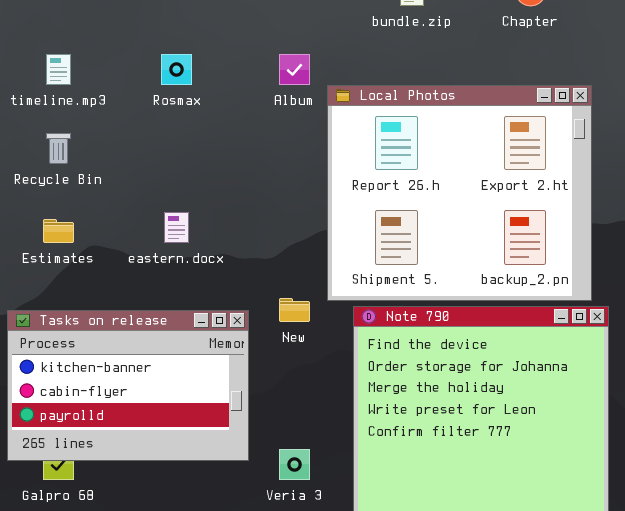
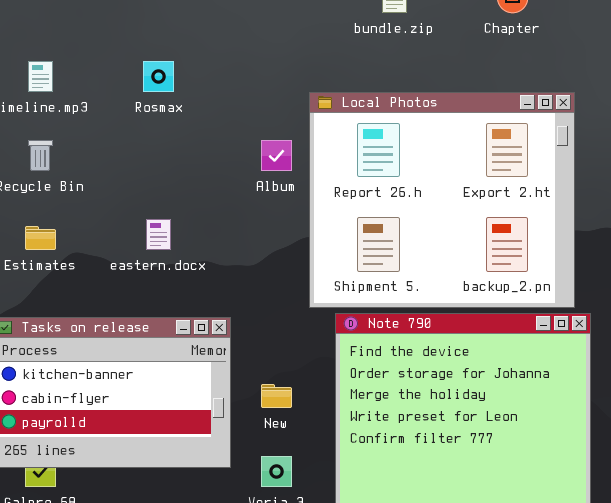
Album: [279,54,310,85] -> [261,140,292,171], moved
New: [279,298,310,322] -> [261,384,292,408], moved

